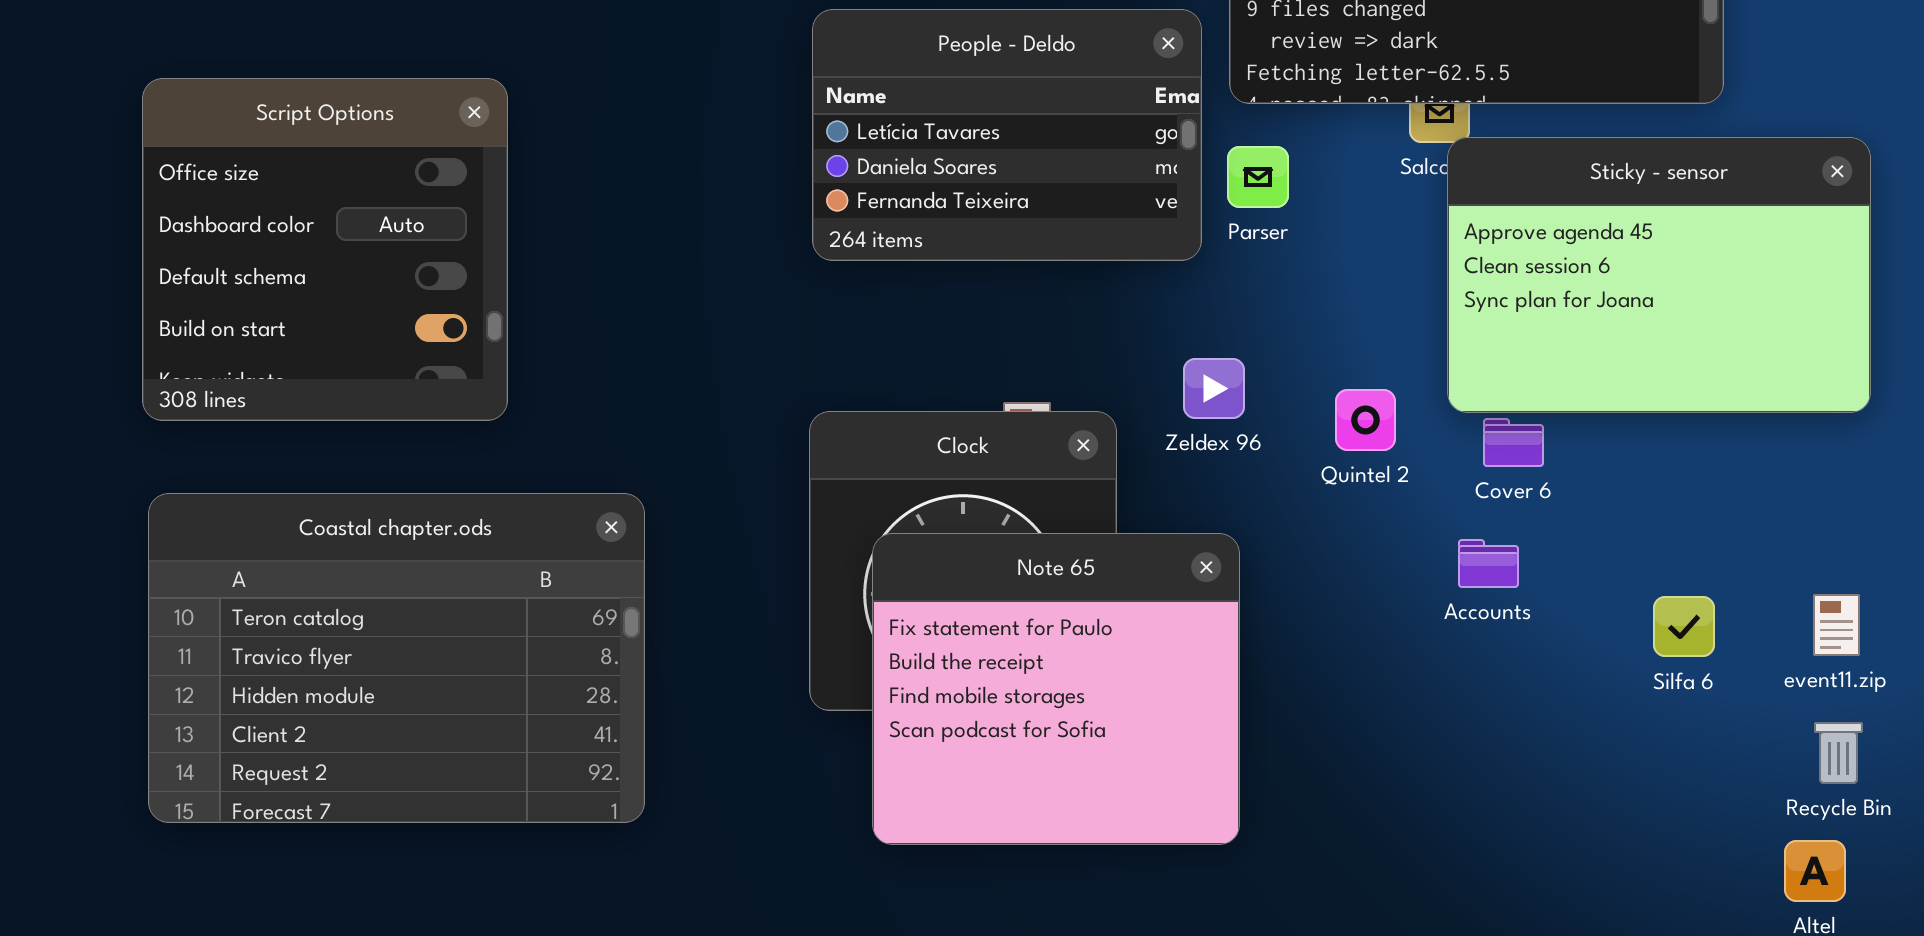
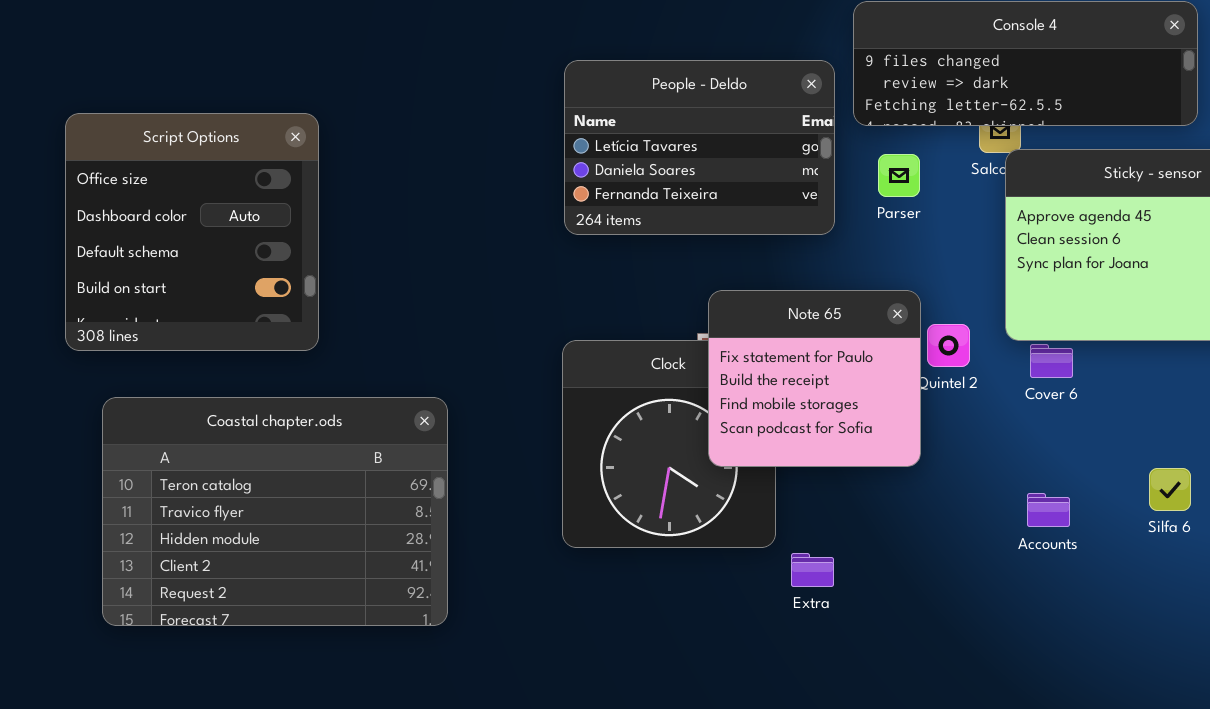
Script Options: [142,78,508,421] -> [65,113,319,351], moved
Parser: [1227,146,1289,208] -> [878,154,920,197], moved
Note 65: [872,533,1240,845] -> [708,290,921,467], moved, resized
Accounts: [1458,539,1519,588] -> [1027,493,1070,527], moved

